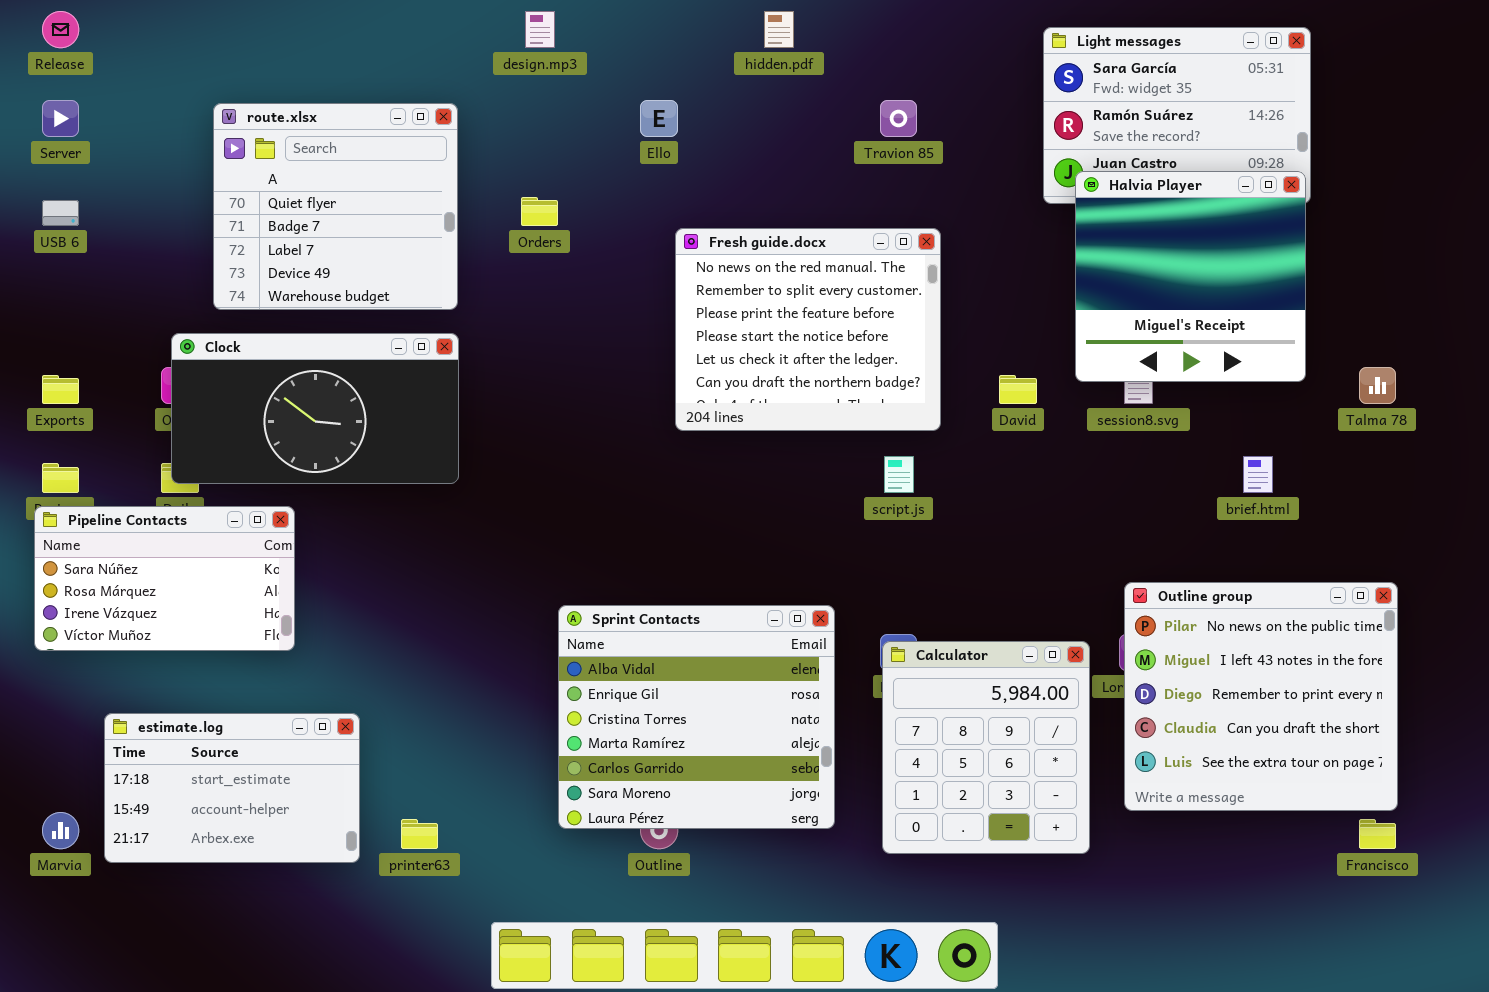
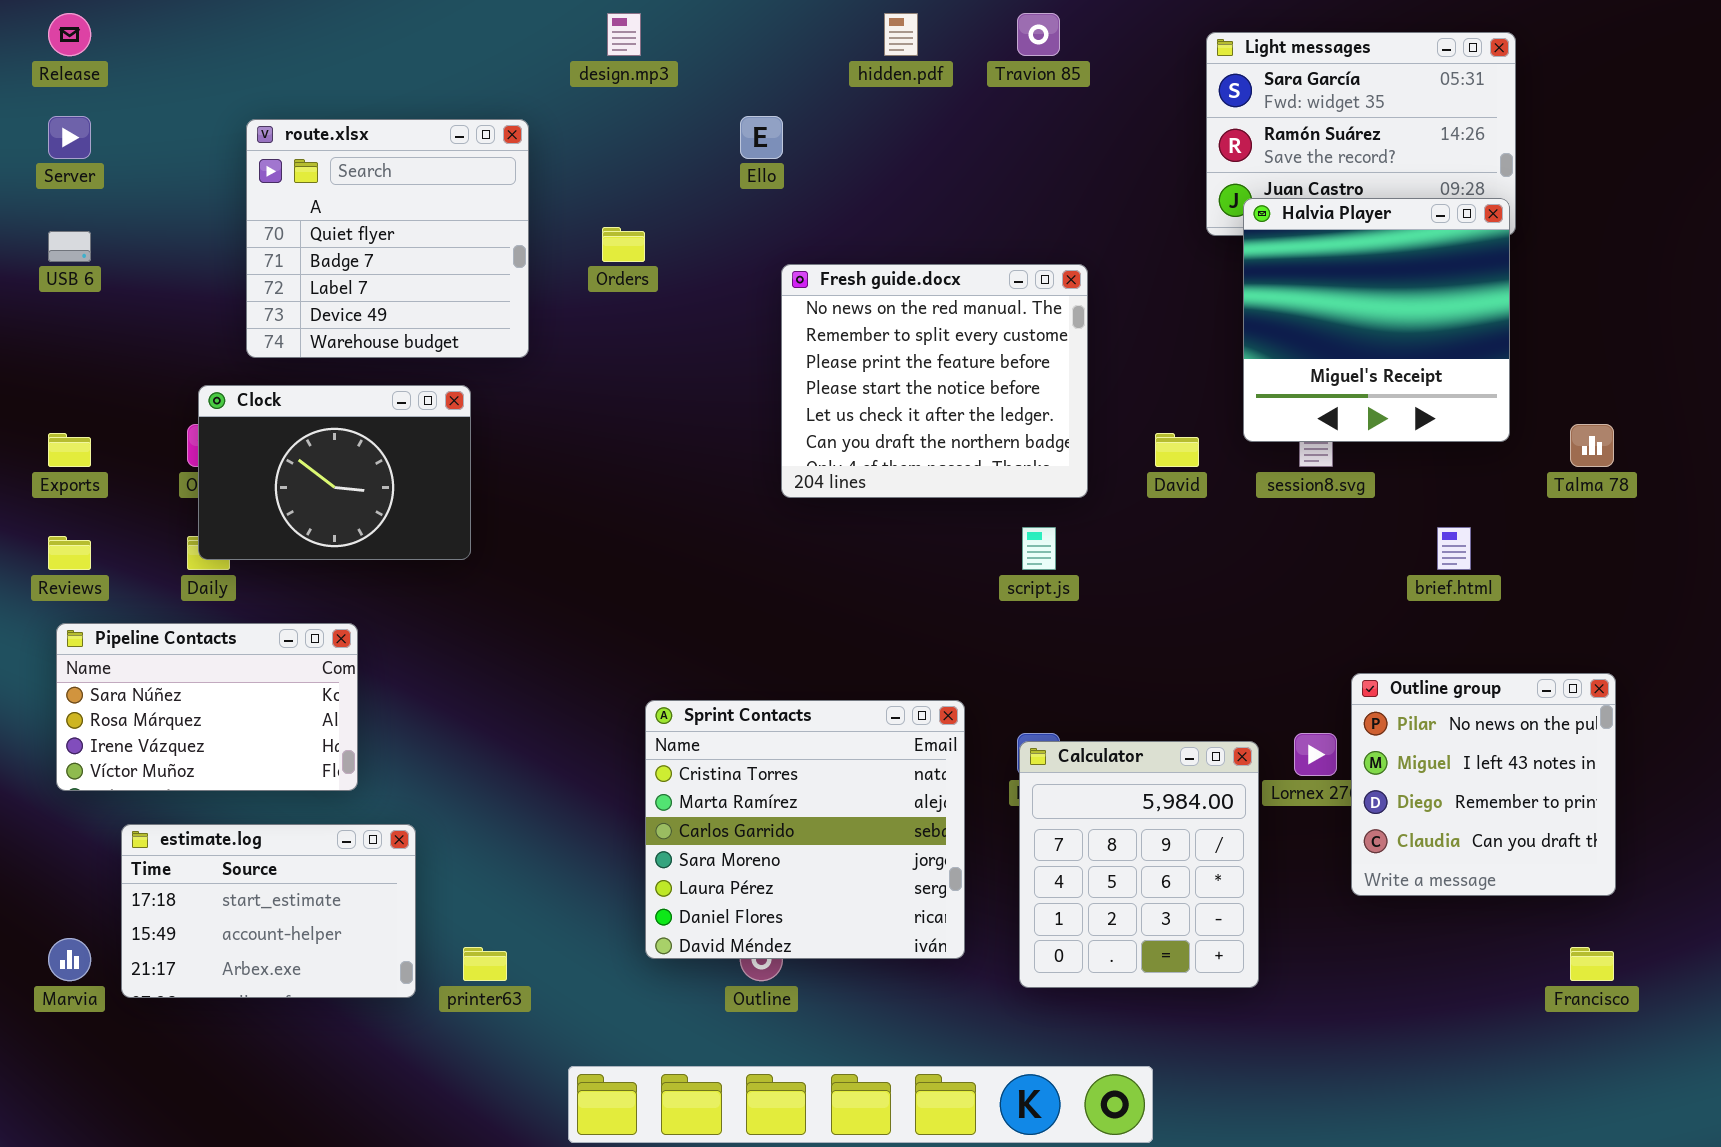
Travion 85: [880,100,917,137] -> [1017,13,1060,56], moved
Clock: [171,333,459,484] -> [198,385,471,560], resized
Pipeline Contacts: [34,506,295,651] -> [56,623,358,791], moved
Outline group: [1124,582,1398,811] -> [1351,673,1616,896], resized
Sprint Contacts: [558,605,835,829] -> [645,700,965,959], scrolled down 2 rows

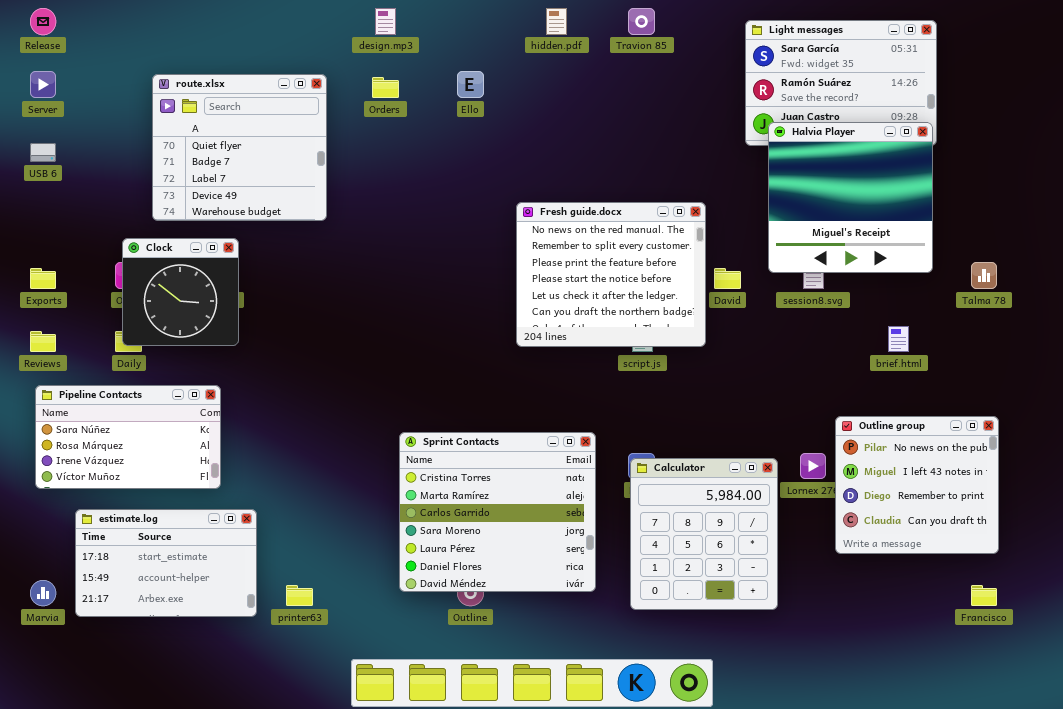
Orders: [602,227,645,262] -> [372,77,399,98], moved
Fresh guide.docx: [781,264,1088,498] -> [516,202,706,347], moved
Clock: [198,385,471,560] -> [122,238,239,346], resized

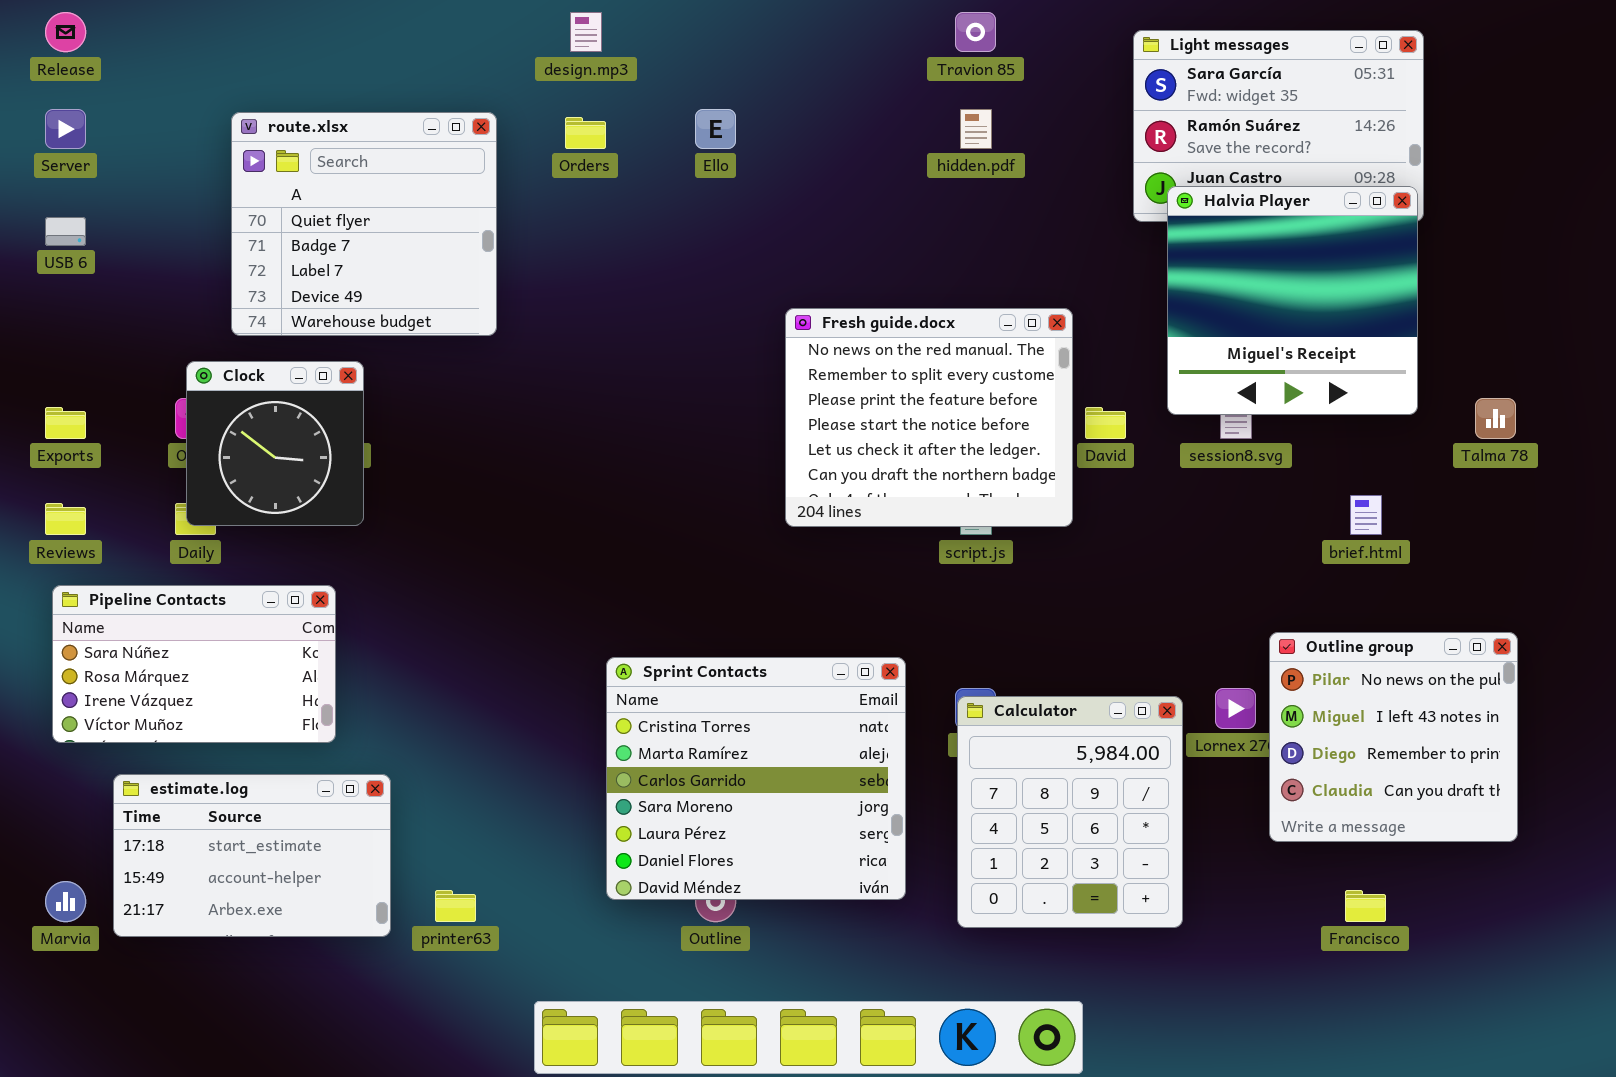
hidden.pdf: [546,8,567,35] -> [960,109,992,149], moved
Francisco: [971,585,997,606] -> [1345,890,1386,922], moved

